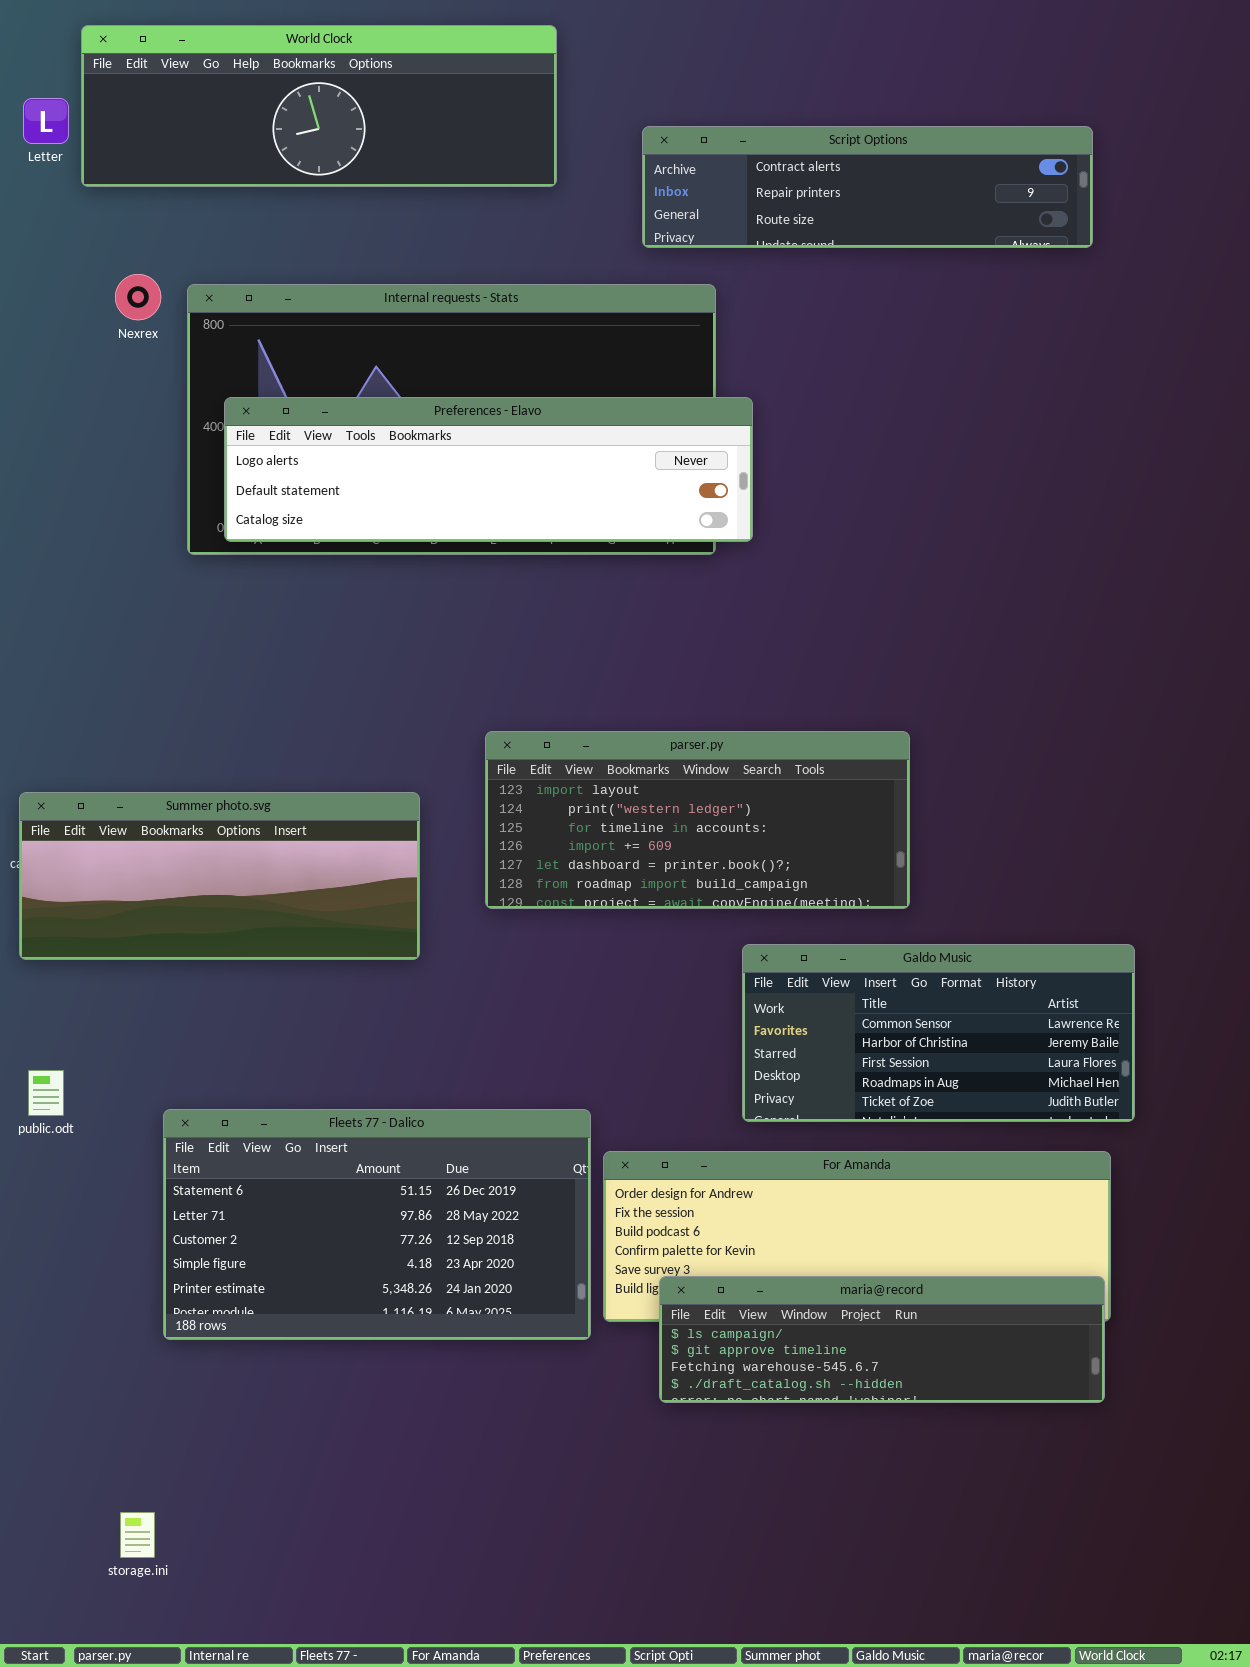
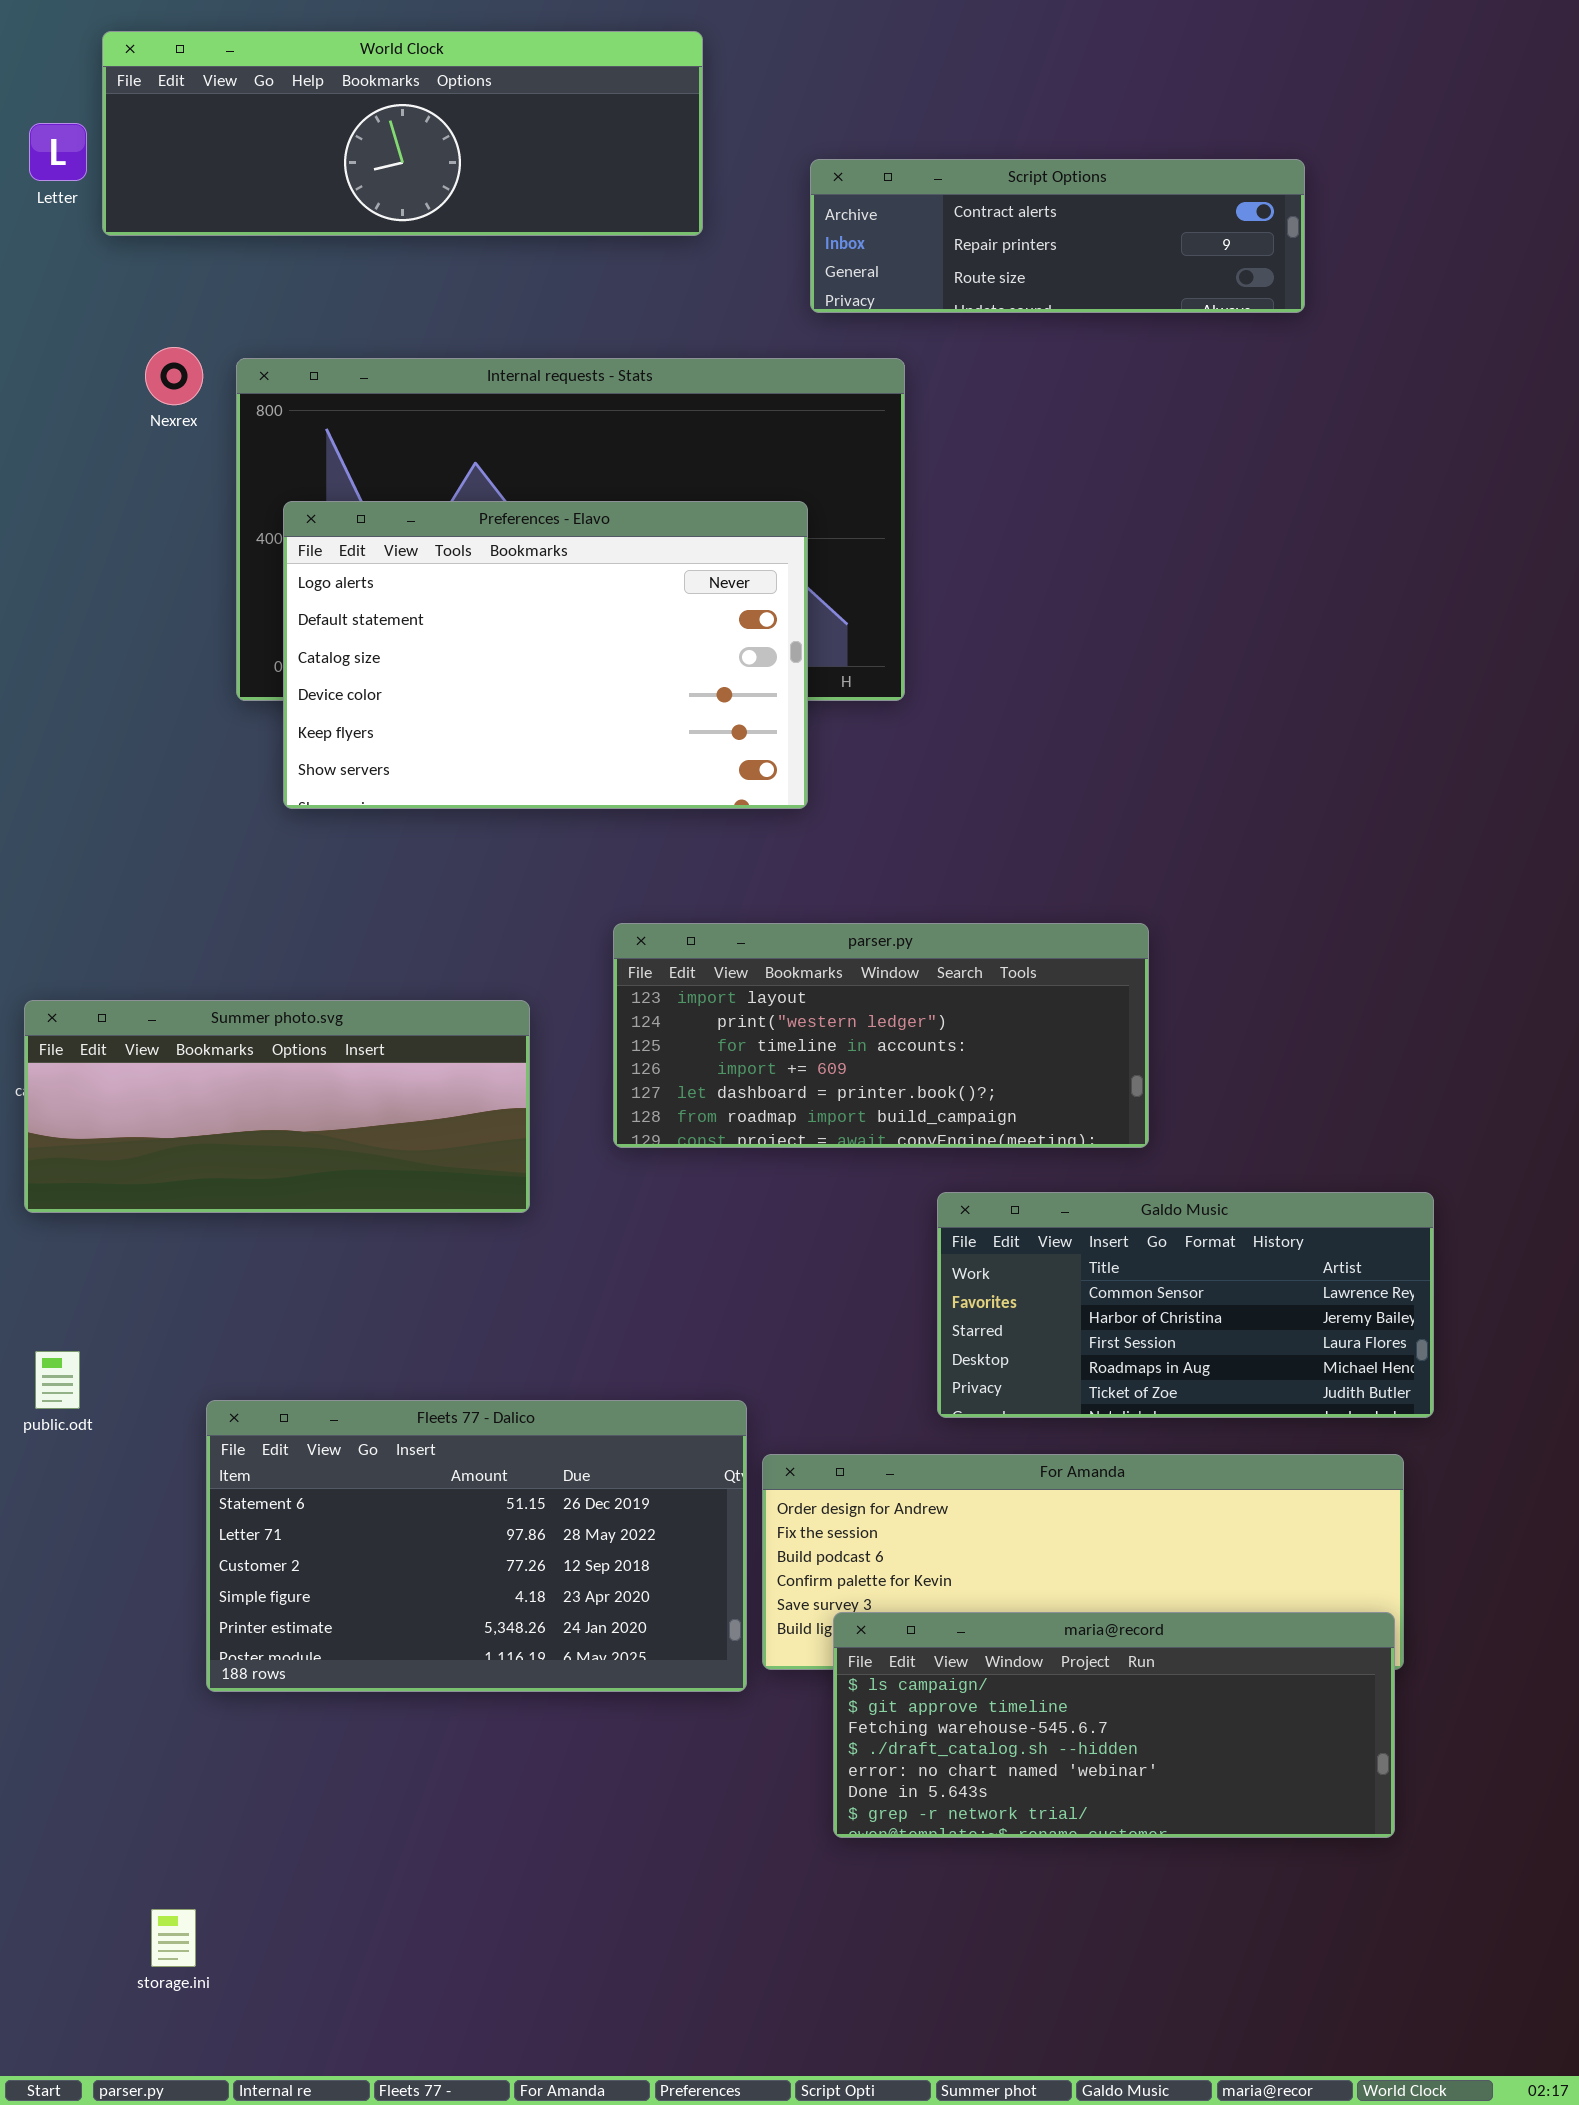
Script Options: [642,126,1093,248] -> [810,159,1305,313], resized
Preferences - Elavo: [224,397,753,542] -> [283,501,808,809], resized
maria@record: [659,1276,1105,1403] -> [833,1612,1395,1838], resized

